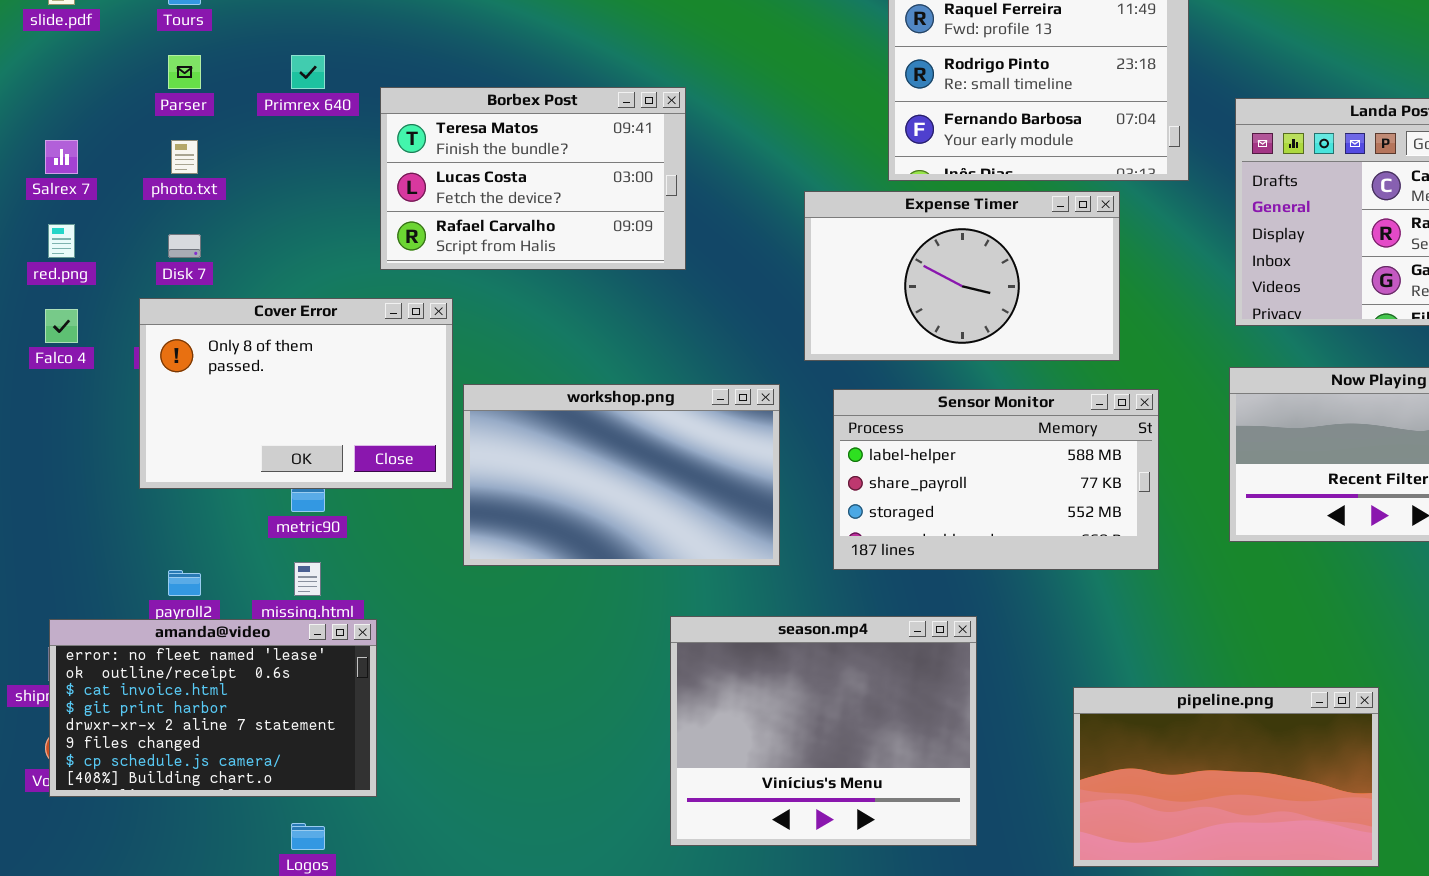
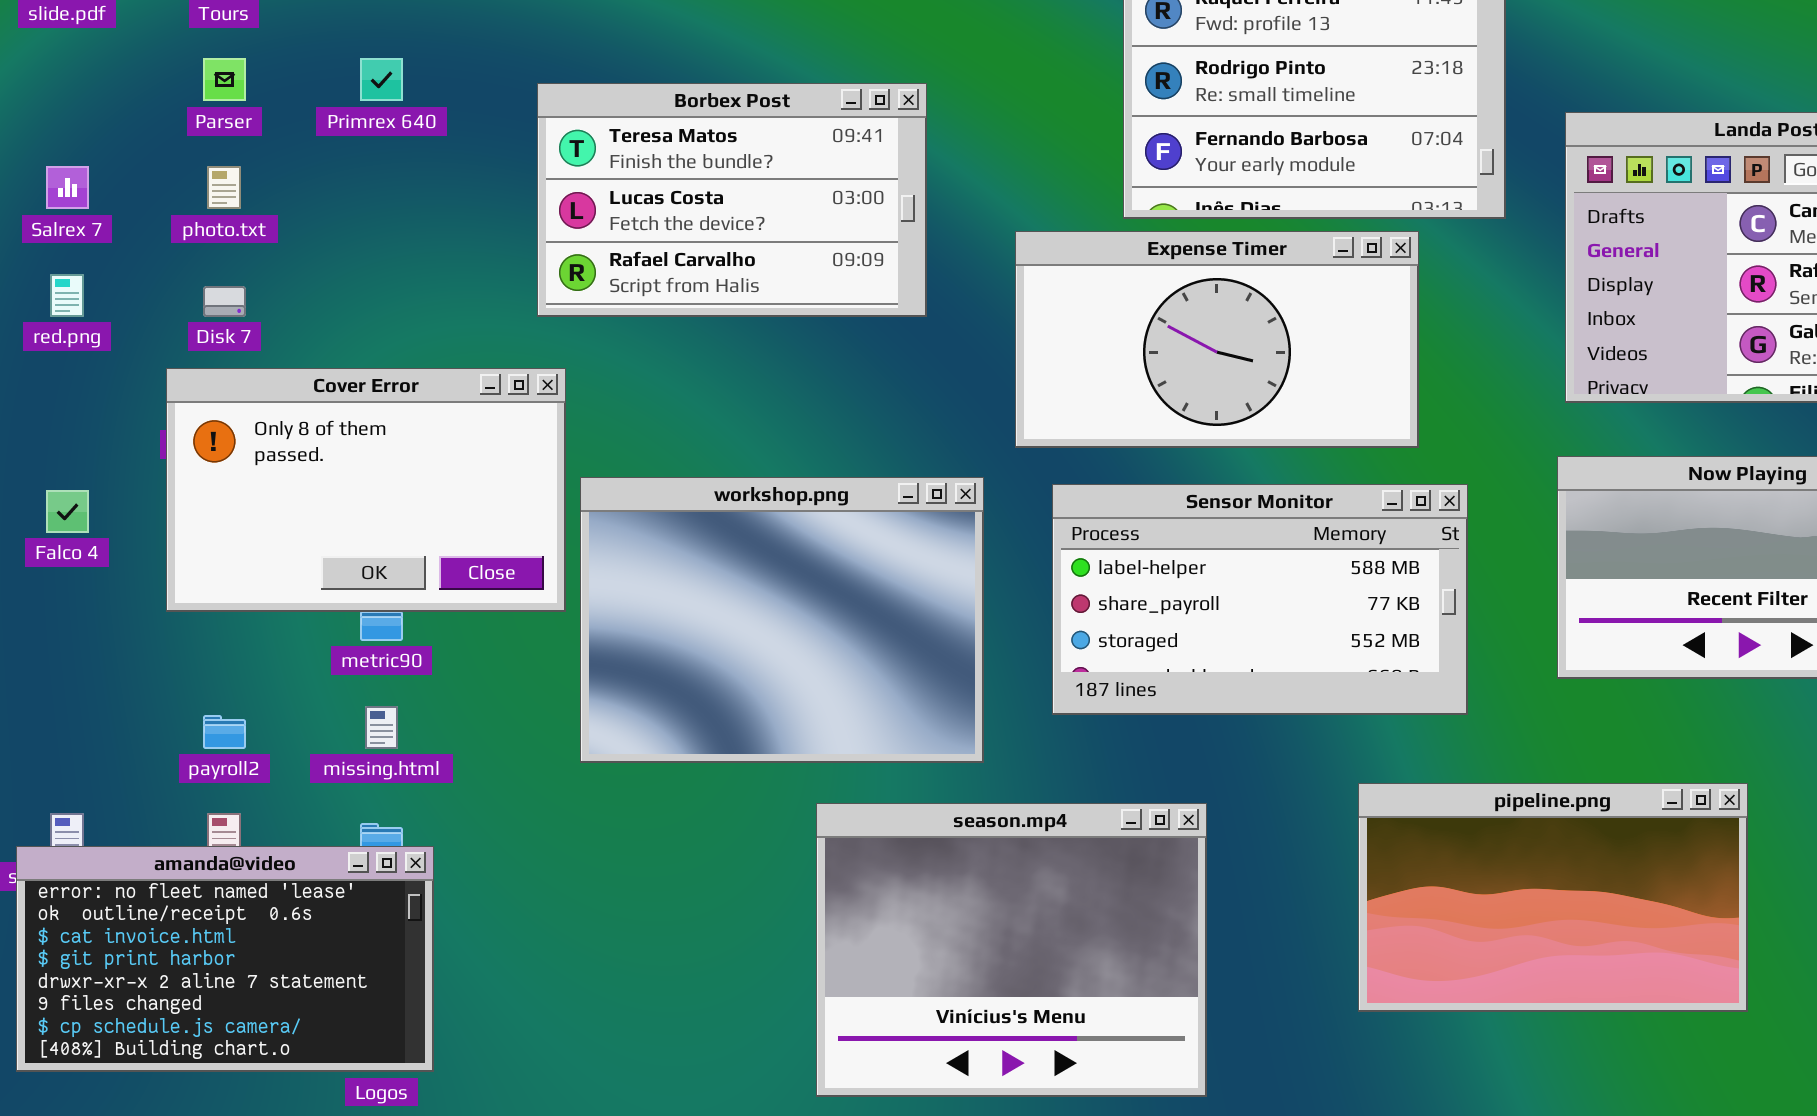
Borbex Post: [380,87,686,270] -> [537,83,927,317], moved
Falco 4: [45,309,78,343] -> [46,490,89,533], moved
workshop.png: [463,384,780,566] -> [580,477,984,763], resized
season.mp4: [670,616,977,846] -> [816,803,1207,1097], moved
amanda@video: [49,619,377,797] -> [16,846,434,1072], moved
pipeline.png: [1073,687,1379,867] -> [1358,783,1748,1012], moved

